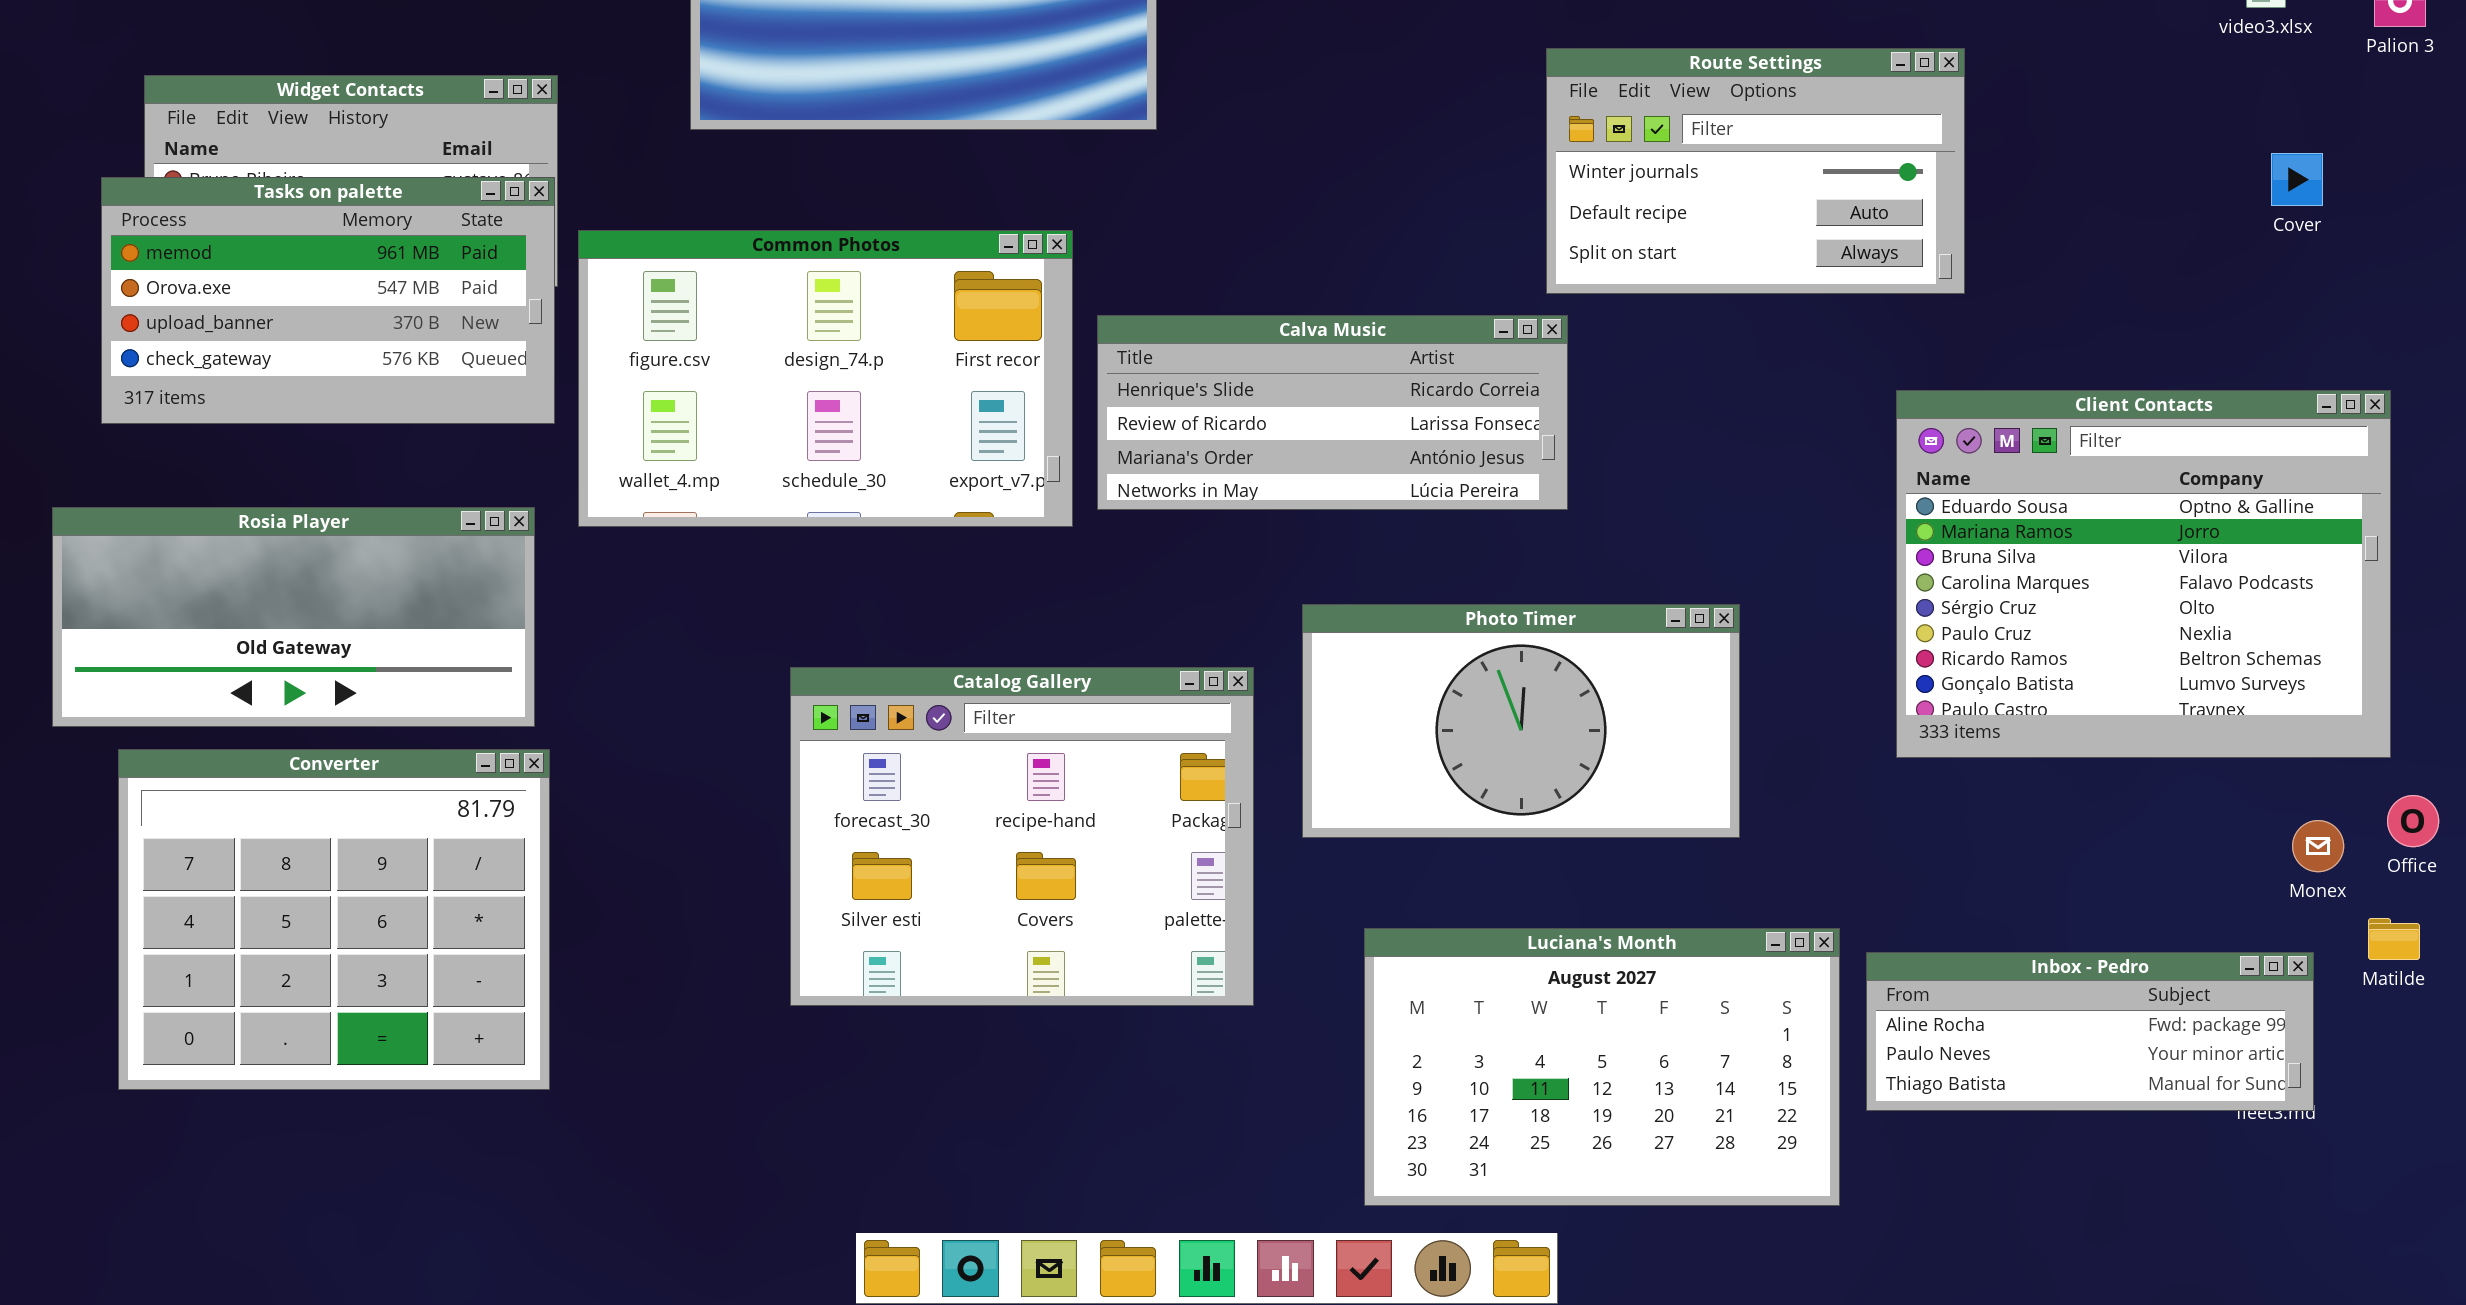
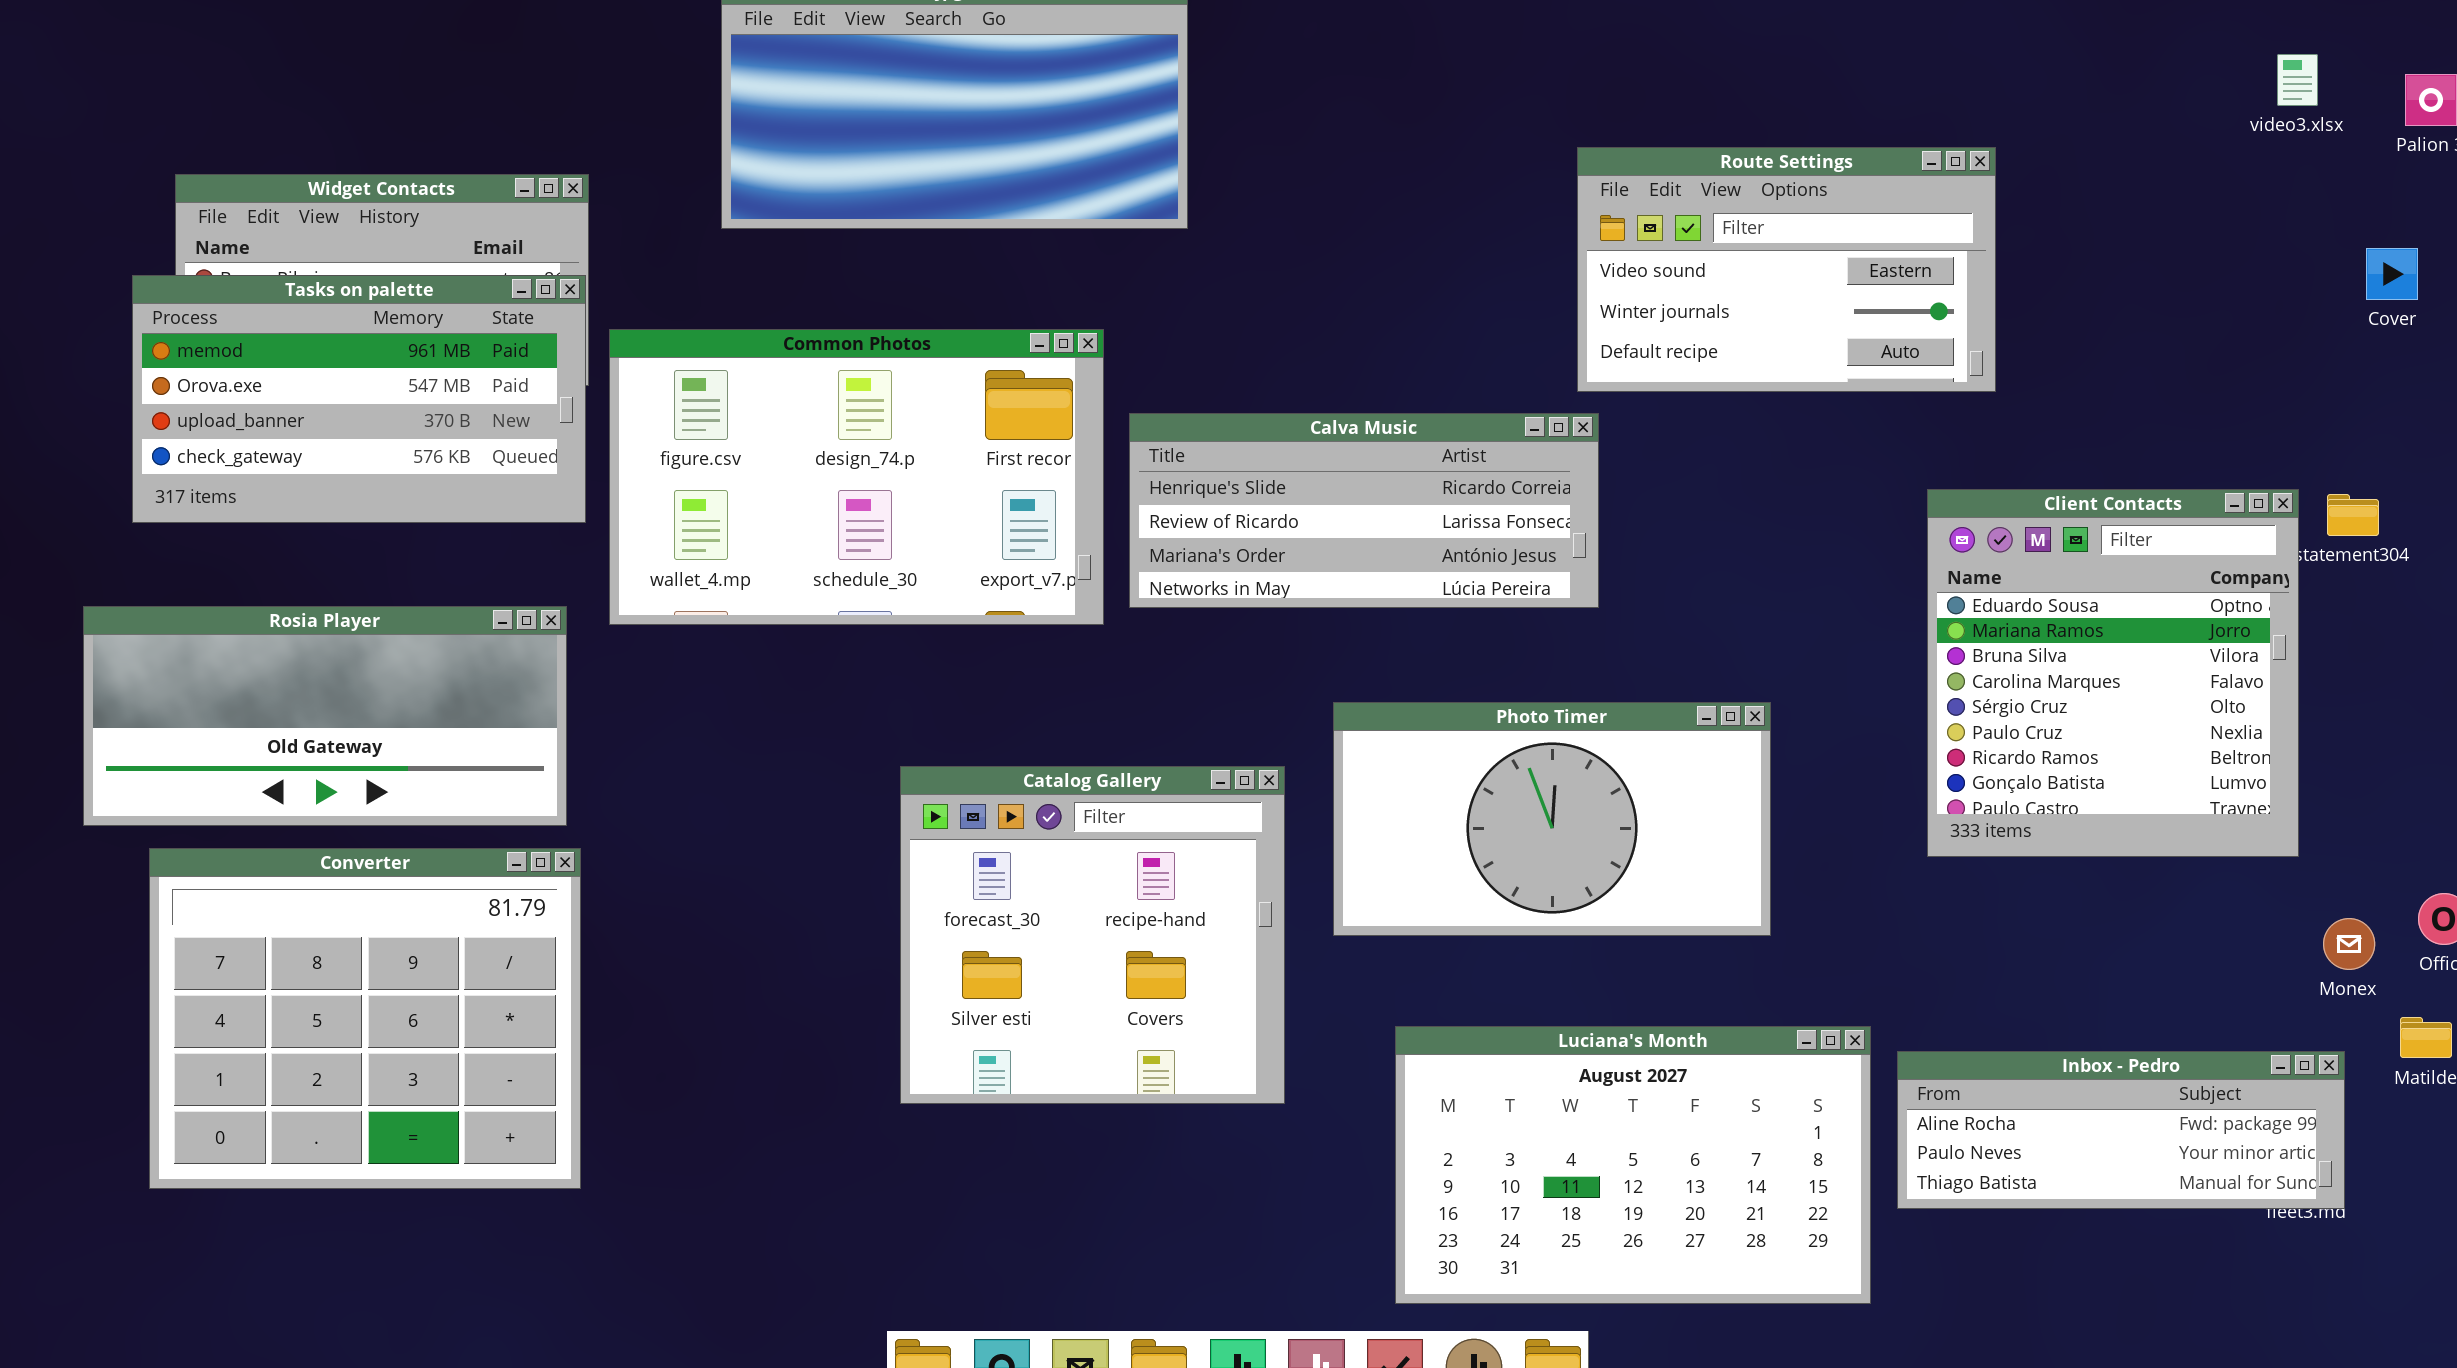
Route Settings: [1546,48,1965,294] -> [1577,147,1996,392], scrolled up 1 row
Cover: [2271,153,2323,206] -> [2366,248,2418,300], moved
Client Contacts: [1896,390,2391,758] -> [1927,489,2299,857], resized
Catalog Gallery: [790,667,1254,1006] -> [900,766,1285,1104], resized

